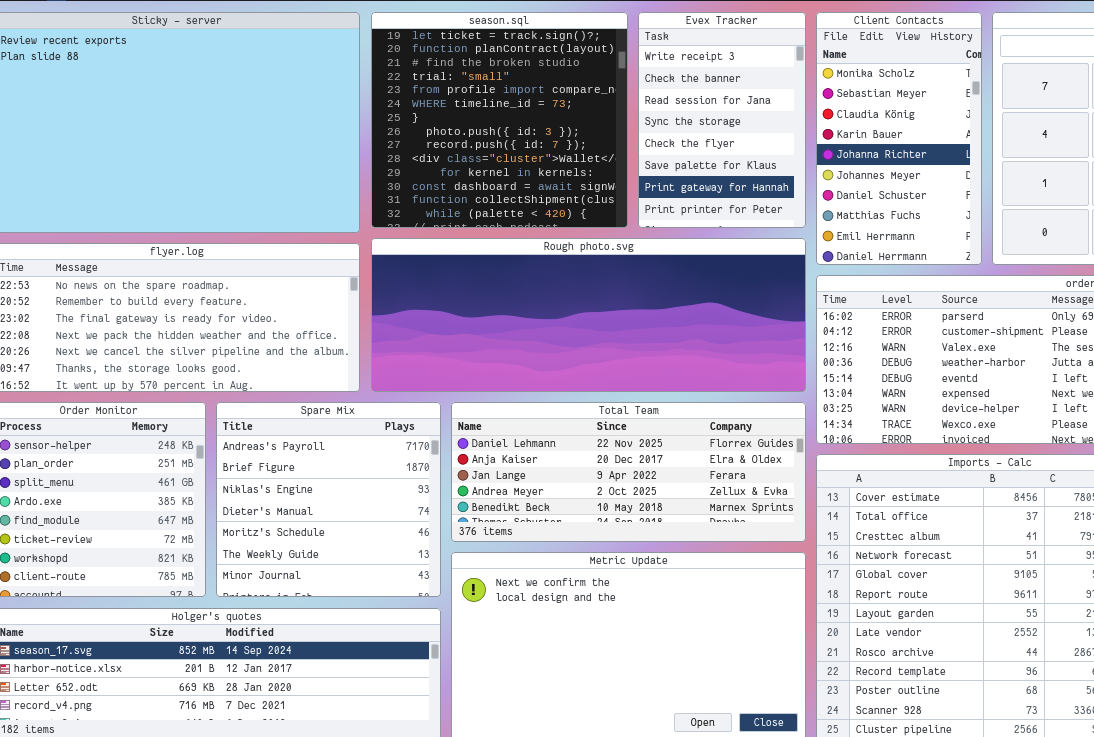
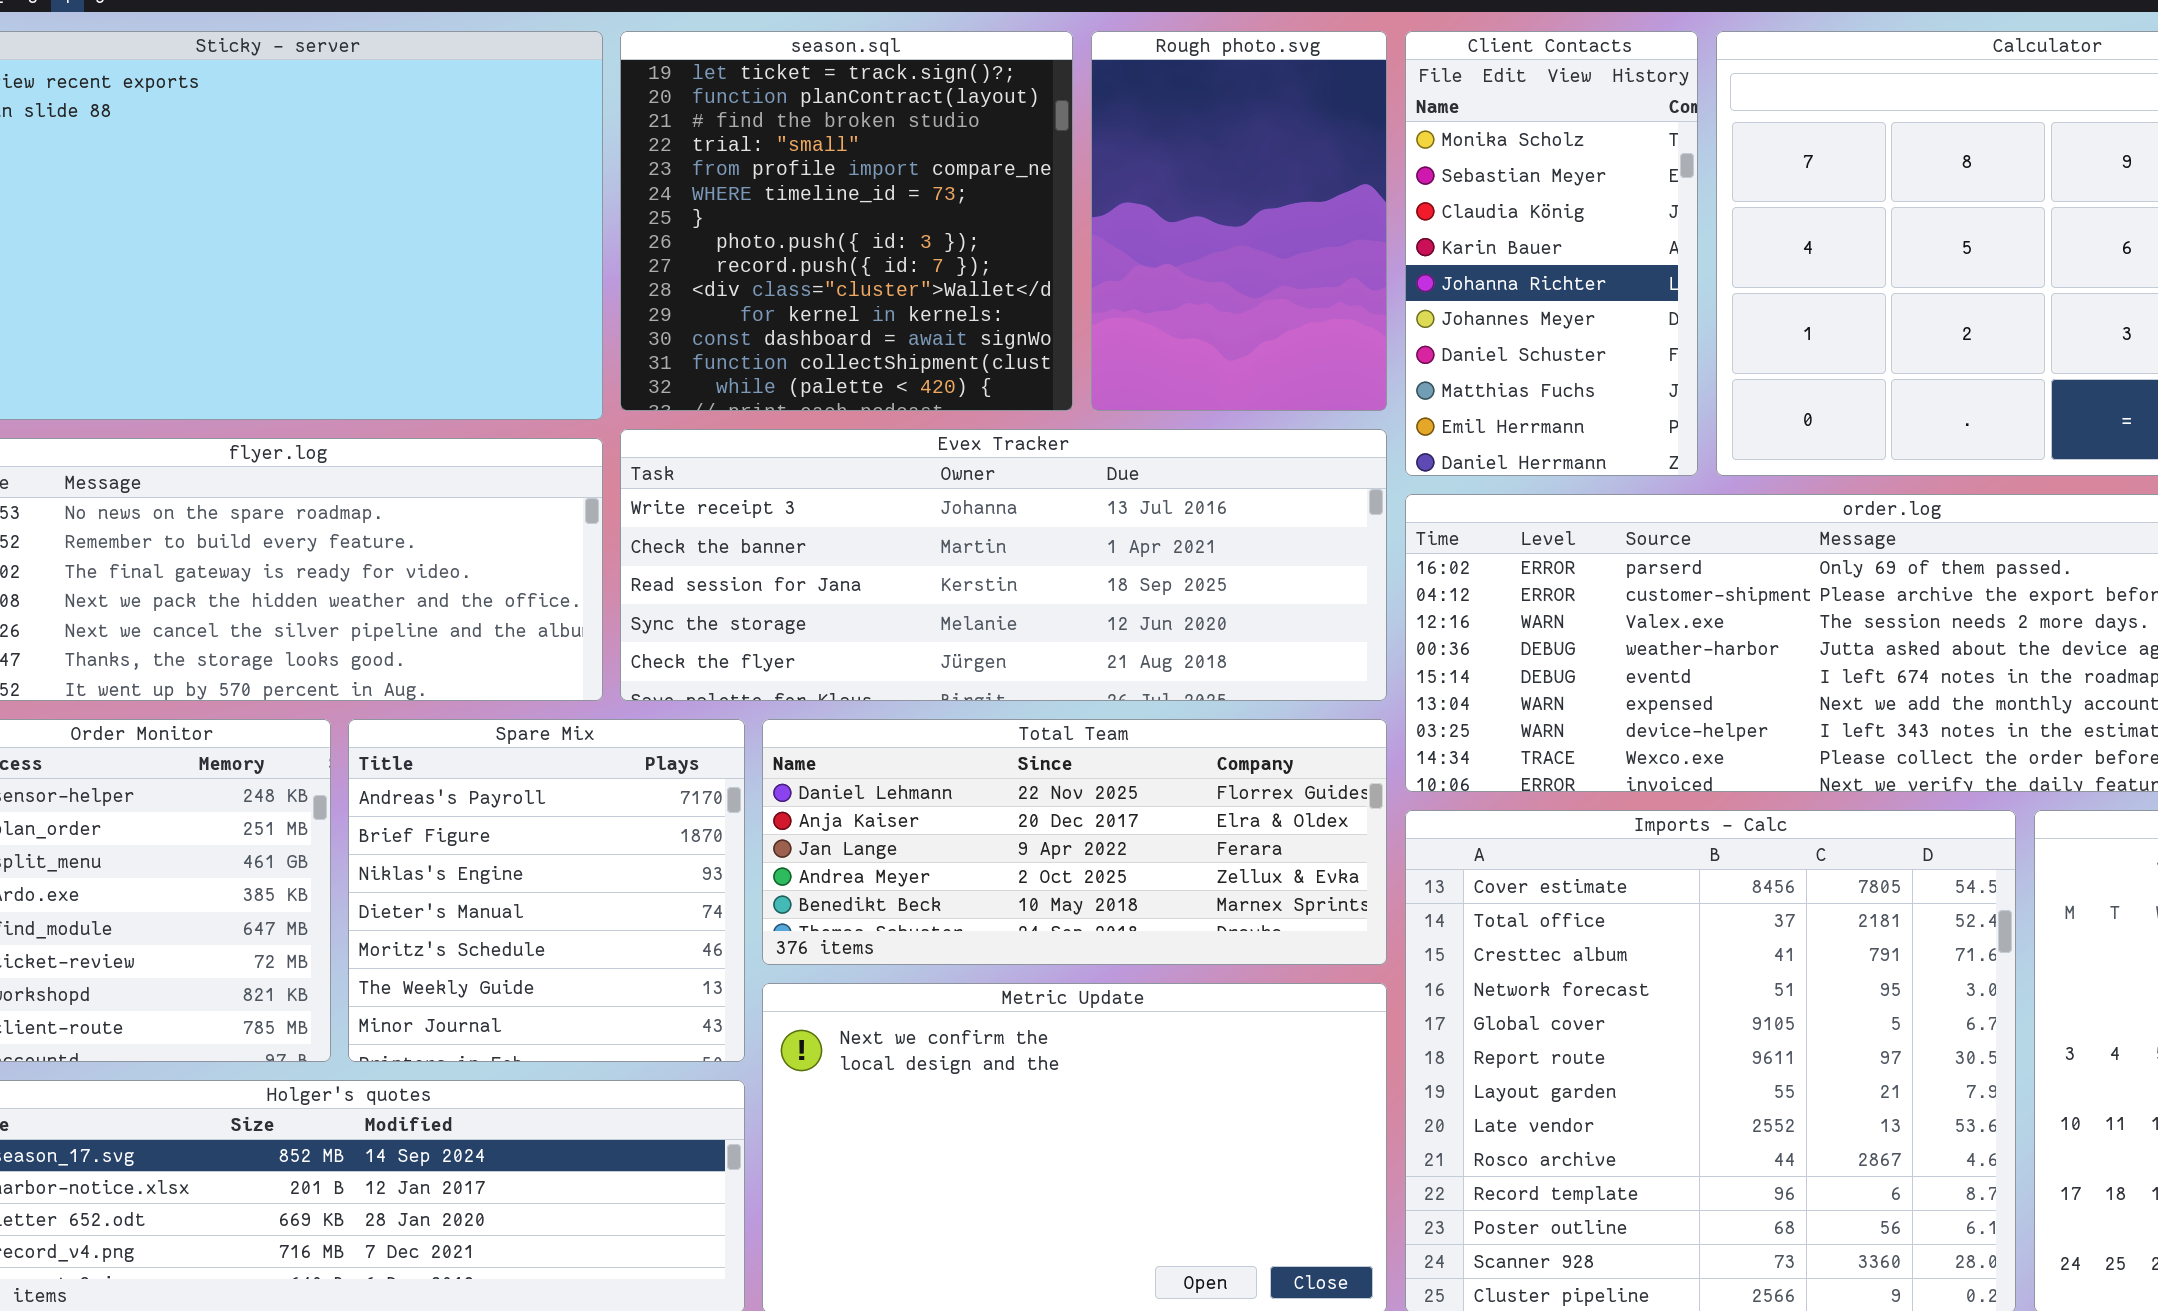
Evex Tracker: [638,12,806,228] -> [620,429,1387,701], moved, resized
Rough photo.svg: [371,238,806,392] -> [1091,31,1387,411], moved, resized

